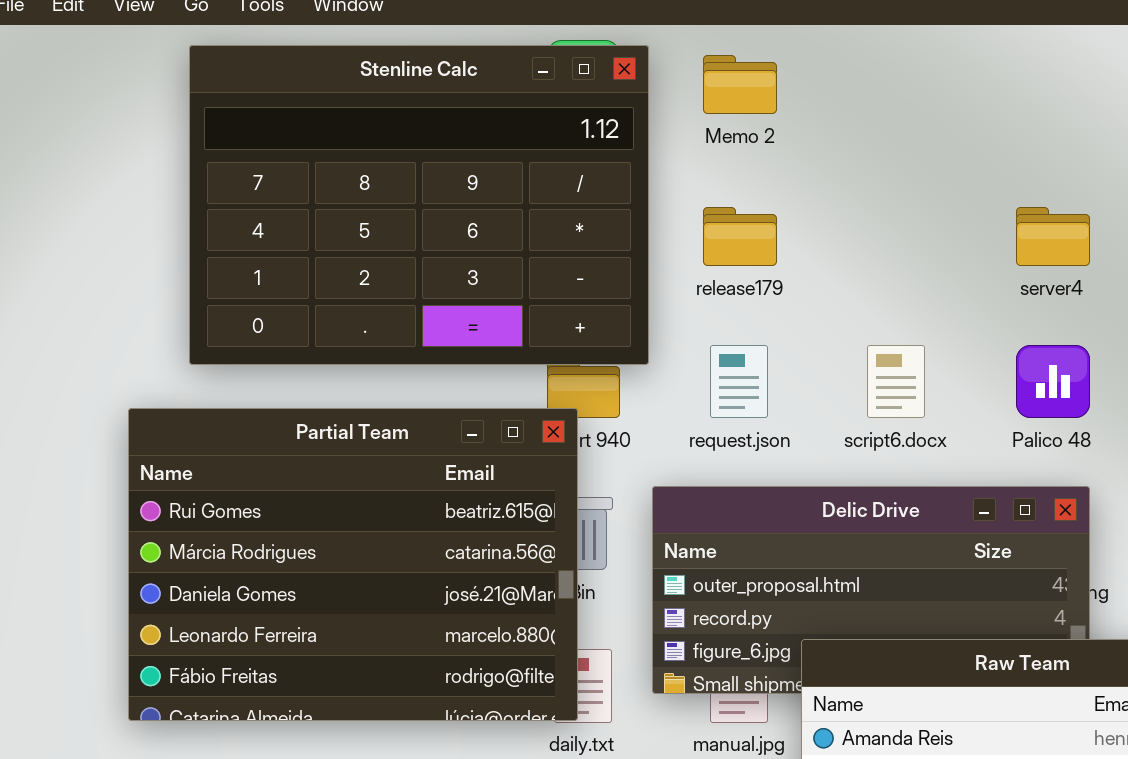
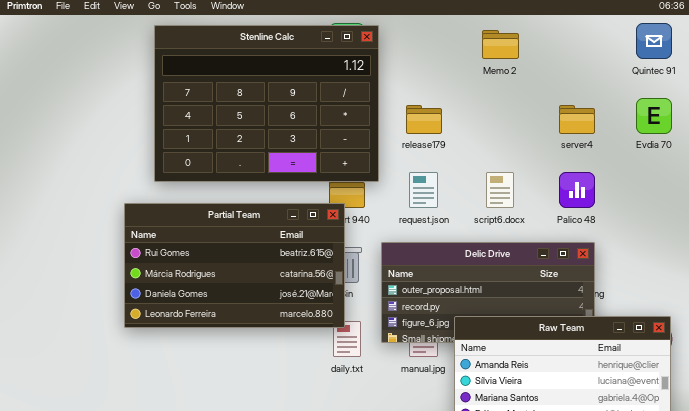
Memo 2: [703,55,777,114] -> [482,30,519,59], moved
Partial Team: [128,408,578,721] -> [124,203,345,328], resized

